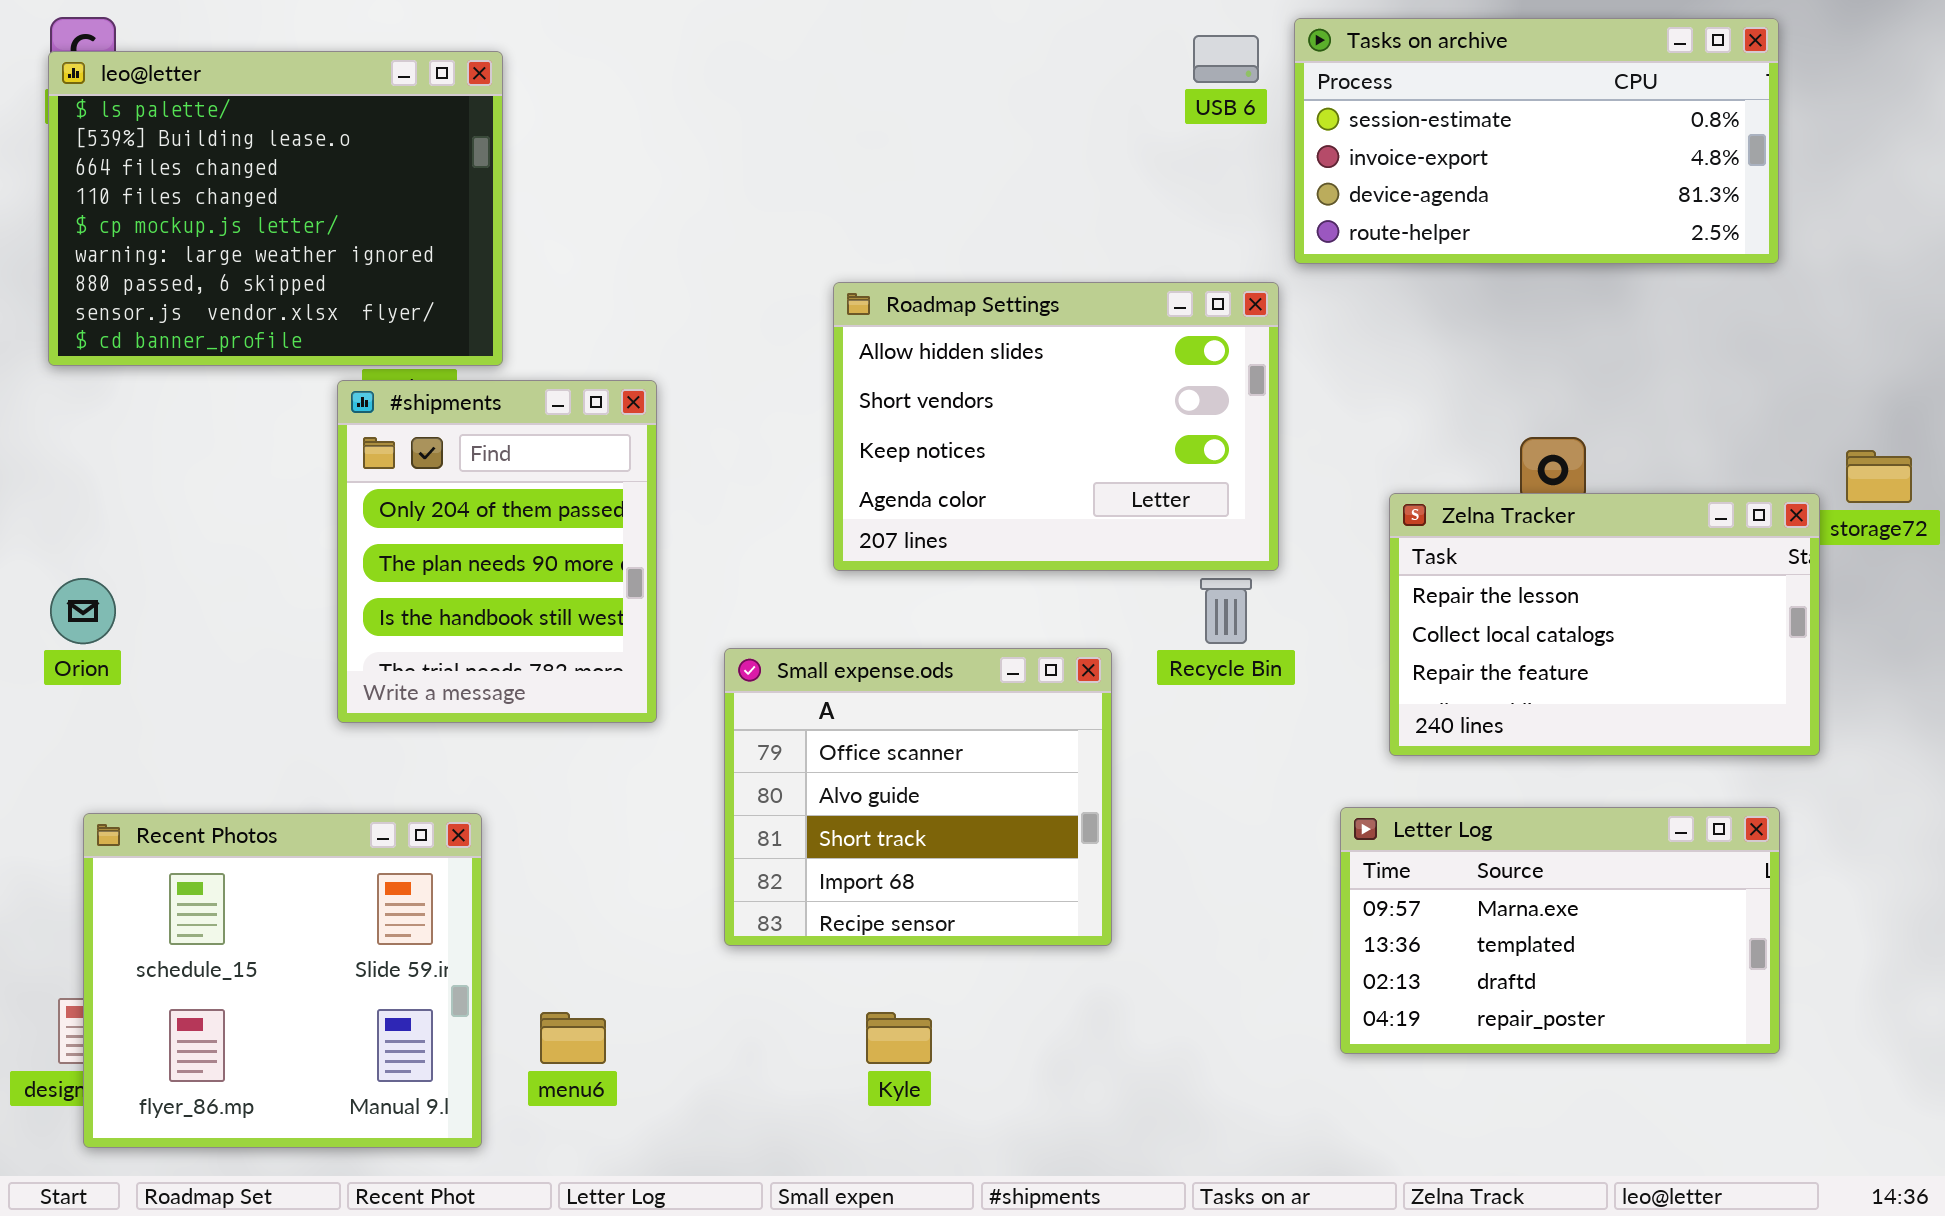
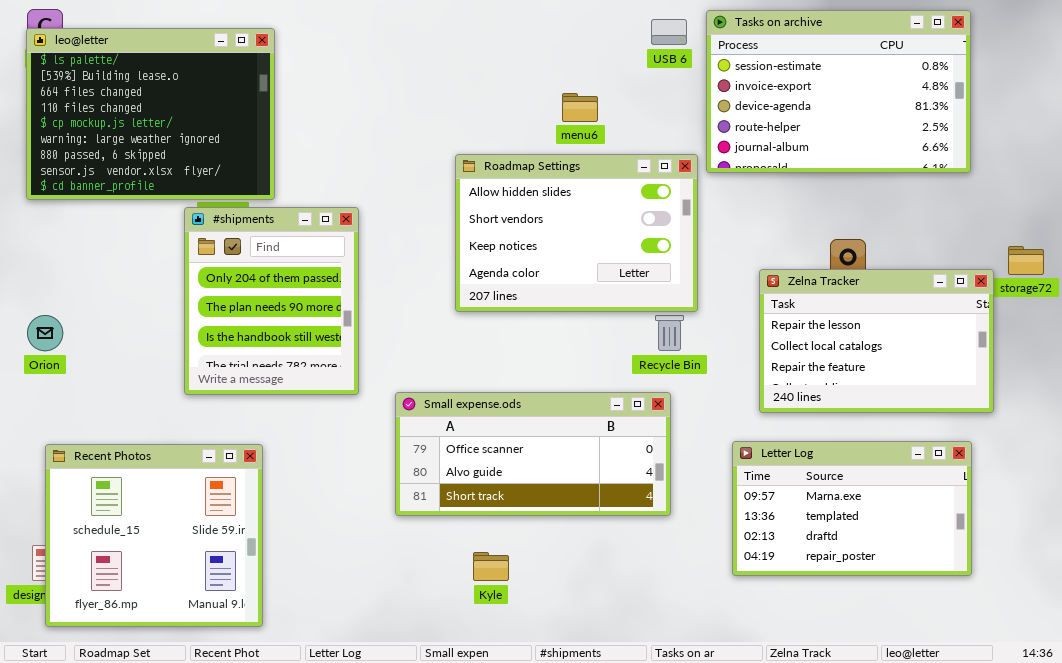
Tasks on archive: [1294,18,1779,264] -> [706,10,971,173], resized
Small expense.ods: [724,648,1112,946] -> [395,392,671,516], resized
menu6: [540,1012,606,1064] -> [562,93,598,122], moved

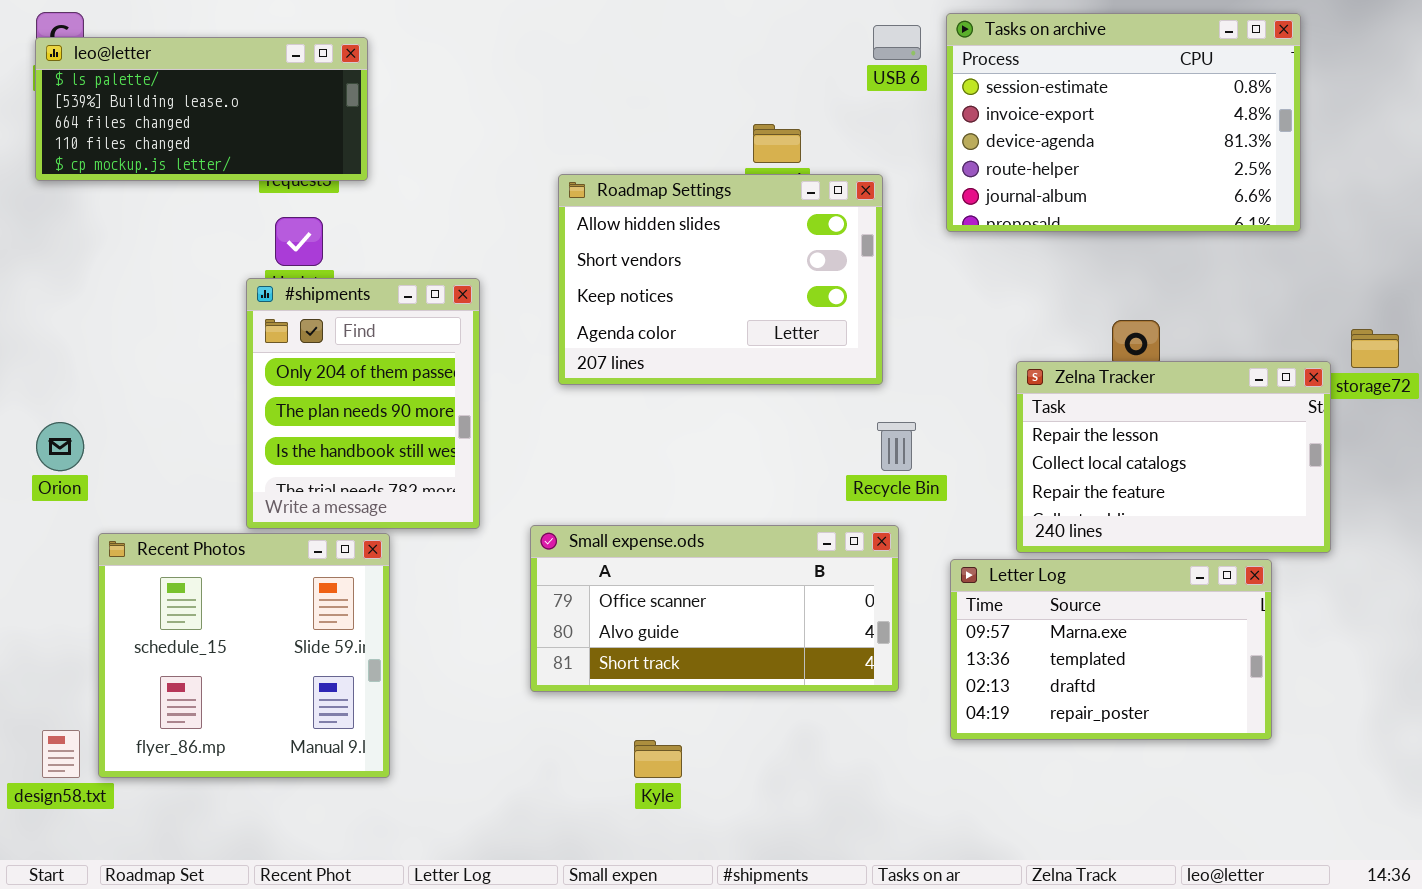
leo@letter: [26,28,275,200] -> [35,37,368,181], resized
Roadmap Settings: [455,154,698,312] -> [558,174,883,385], moved
Letter Log: [732,441,972,576] -> [950,559,1272,740], moved
Recent Photos: [45,444,263,627] -> [98,533,390,778], moved

